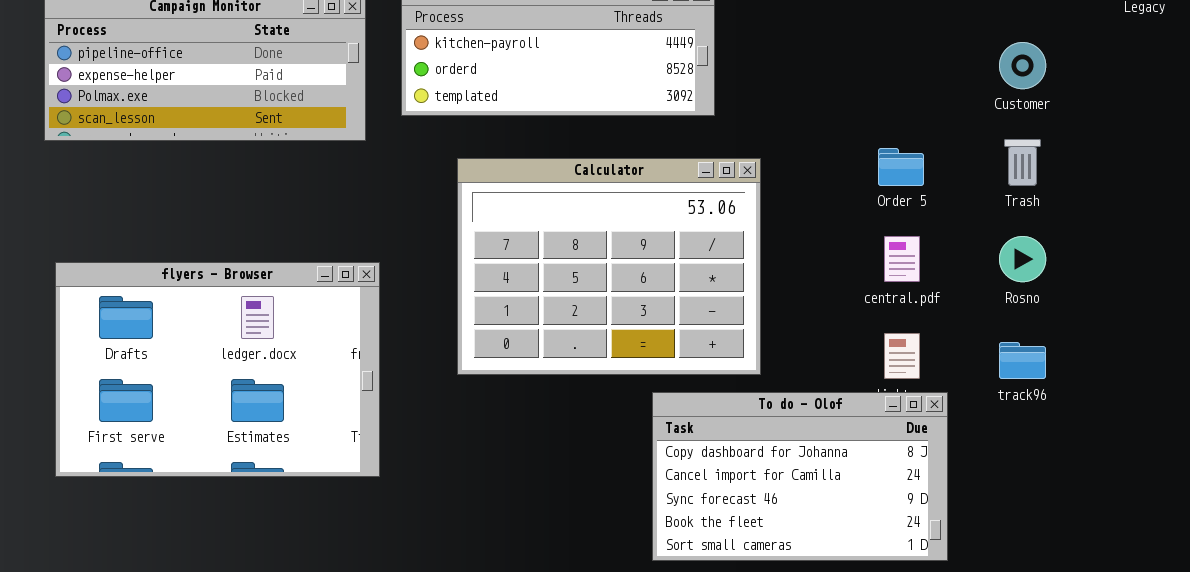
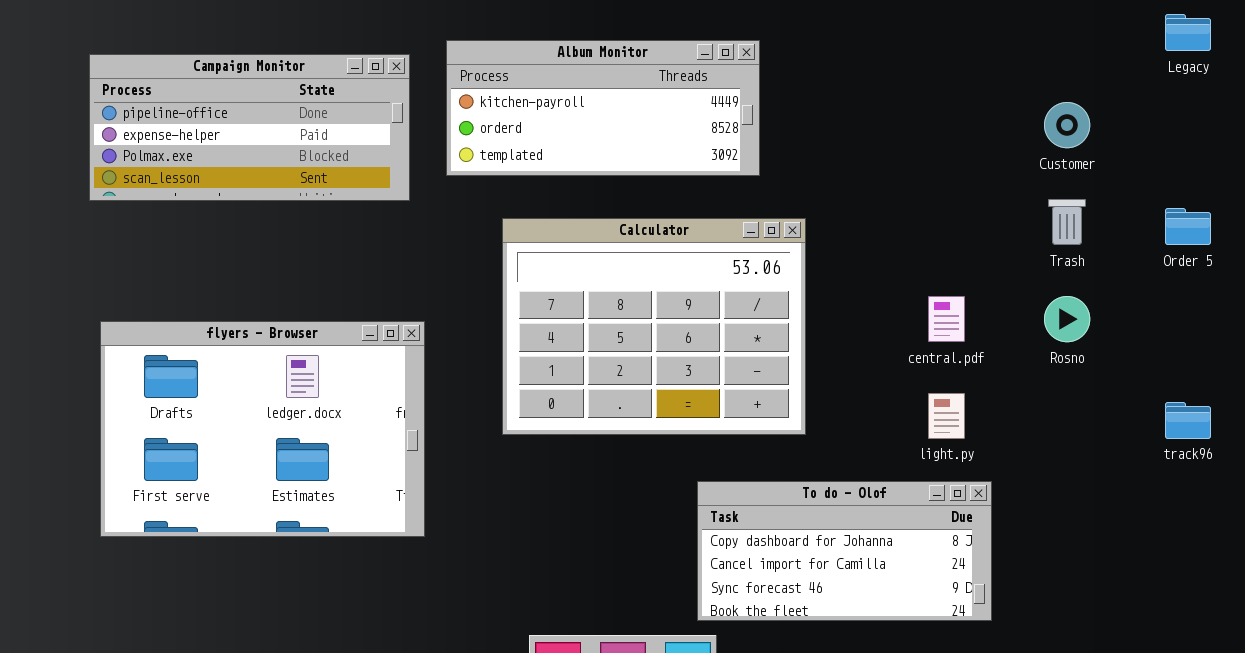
Order 5: [878,148,924,186] -> [1165,208,1211,245], moved
track96: [999,342,1046,379] -> [1165,402,1211,439], moved
To do - Olof: [652,392,948,561] -> [697,481,992,621], resized

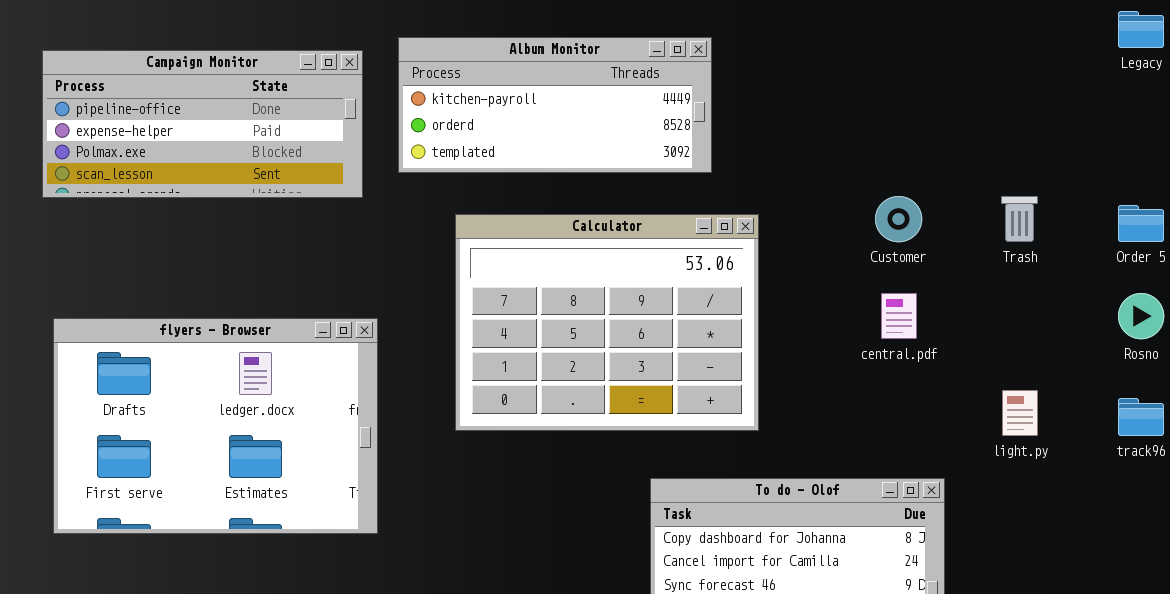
Customer: [1044,102,1090,148] -> [875,196,922,242], moved
Rosno: [1044,296,1090,342] -> [1118,293,1164,339], moved
light.py: [928,393,965,439] -> [1002,390,1038,436], moved

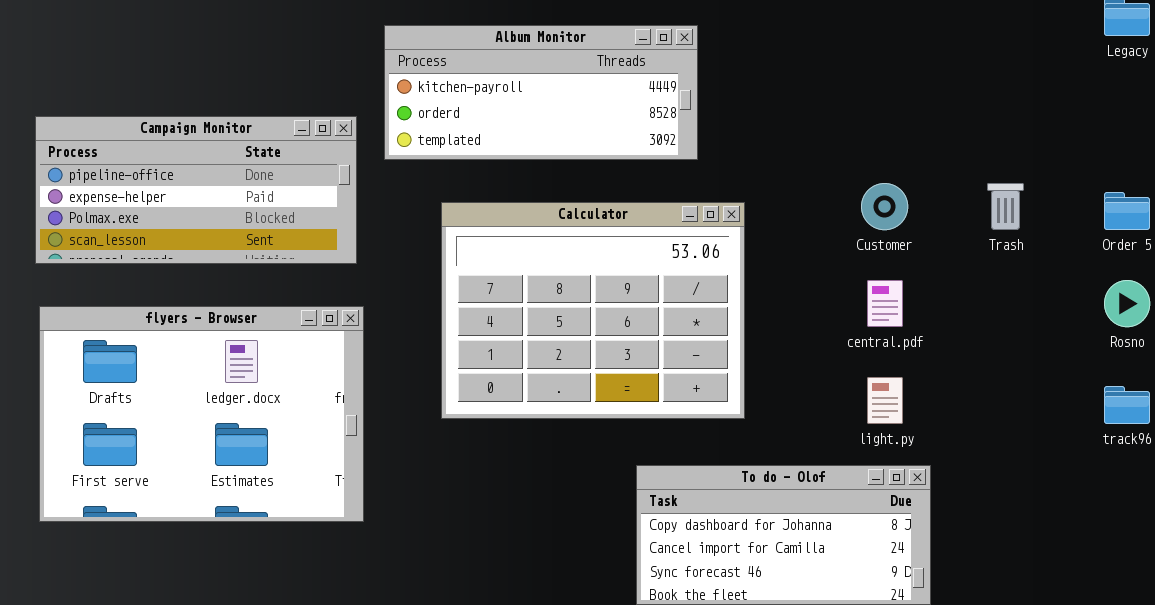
Campaign Monitor: [42,50,363,198] -> [35,116,357,264], moved
light.py: [1002,390,1038,436] -> [867,377,903,424], moved

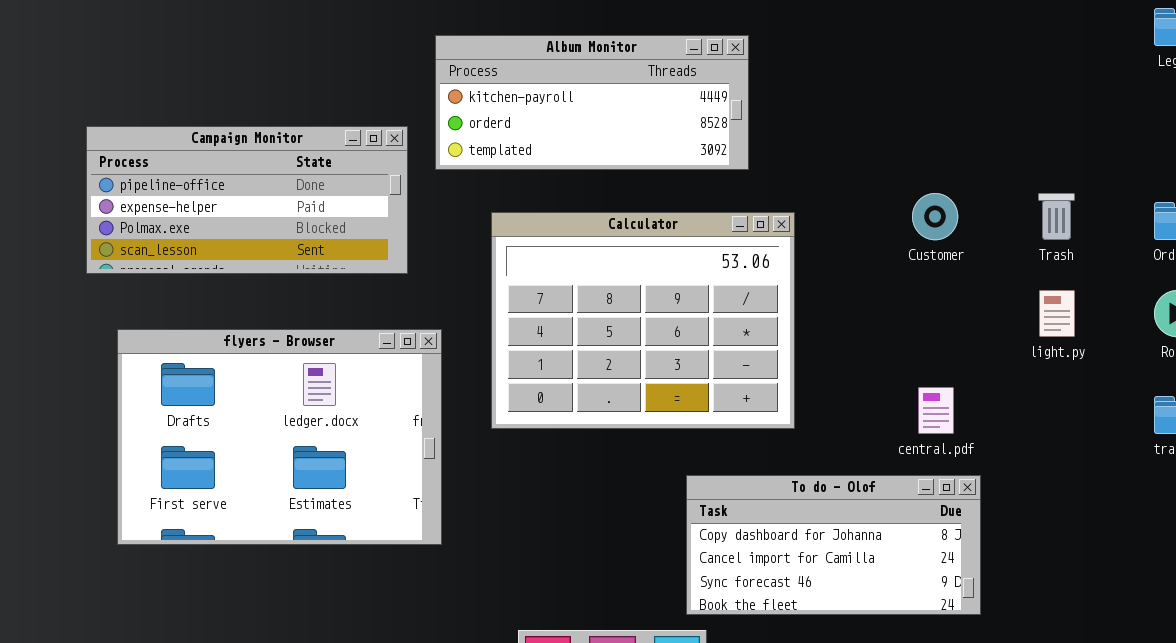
central.pdf: [867,280,903,327] -> [918,387,954,434], moved
flyers - Browser: [39,306,364,522] -> [117,329,442,545], moved
light.py: [867,377,903,424] -> [1039,290,1075,337], moved

